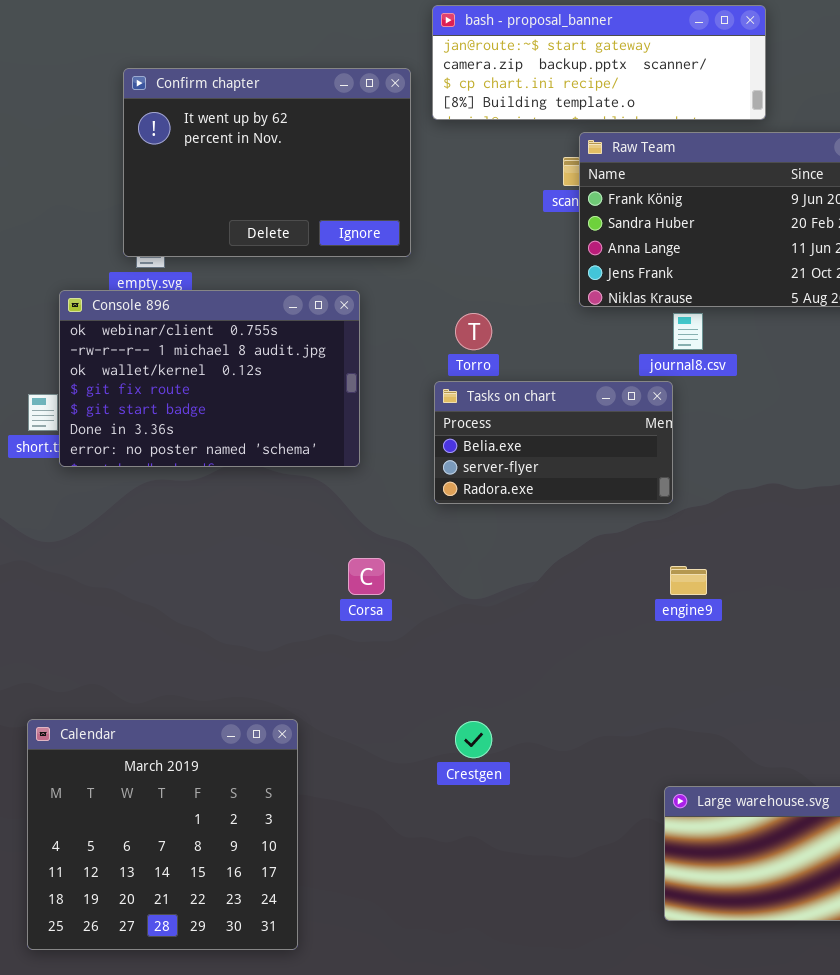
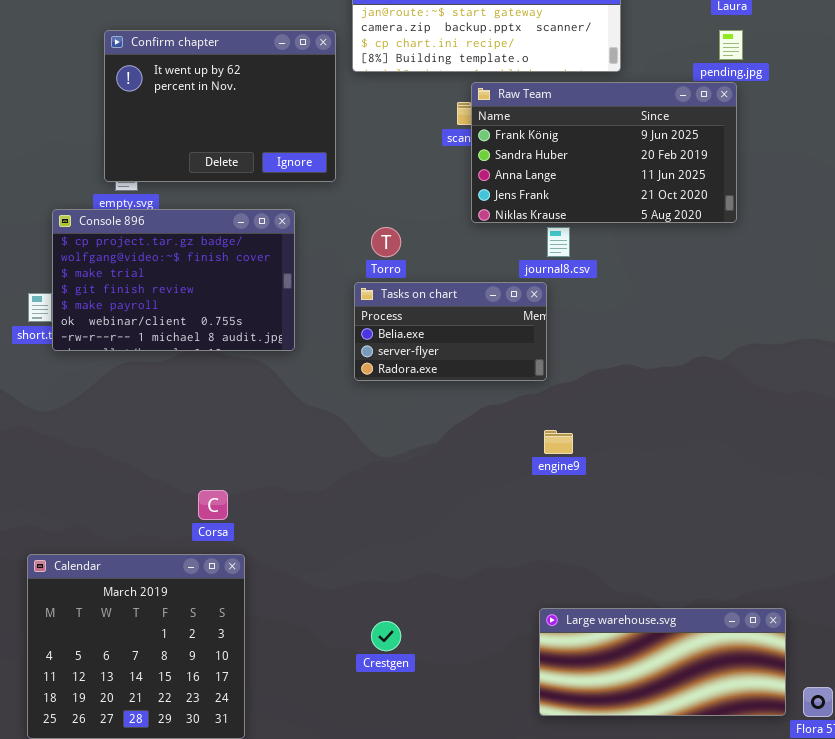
Console 896: [59,290,360,467] -> [52,209,295,351], scrolled up 5 rows
Corsa: [348,558,385,595] -> [198,490,228,520], moved
Crestgen: [455,721,492,758] -> [371,621,401,651], moved

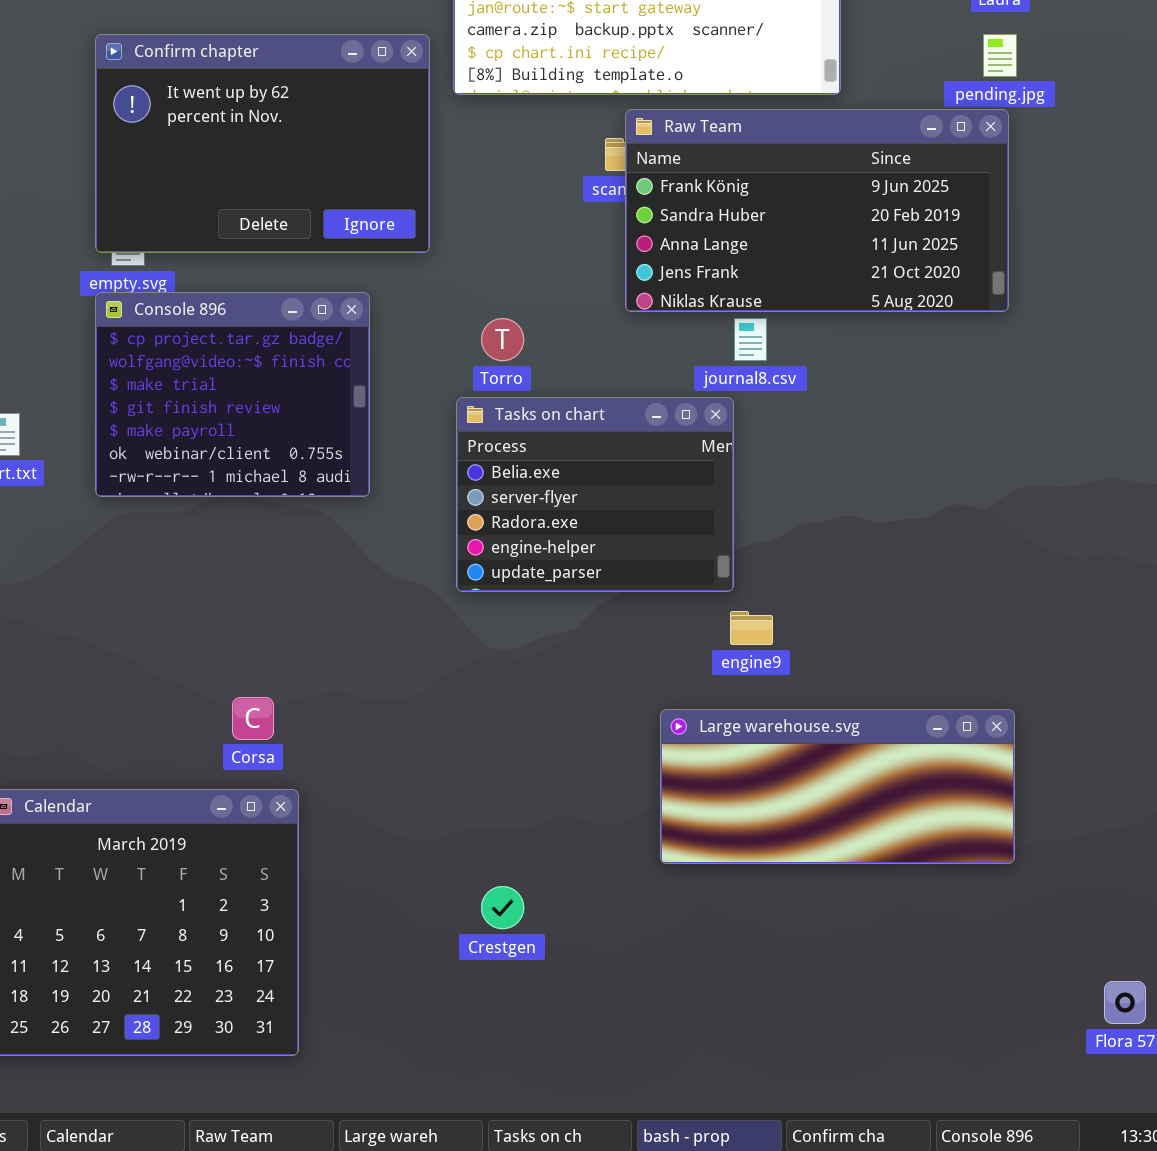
Console 896: [52,209,295,351] -> [95,292,370,497], resized
Tasks on chart: [354,282,547,381] -> [456,397,734,592], resized
Large warehouse.svg: [539,608,786,716] -> [660,709,1015,864], moved

